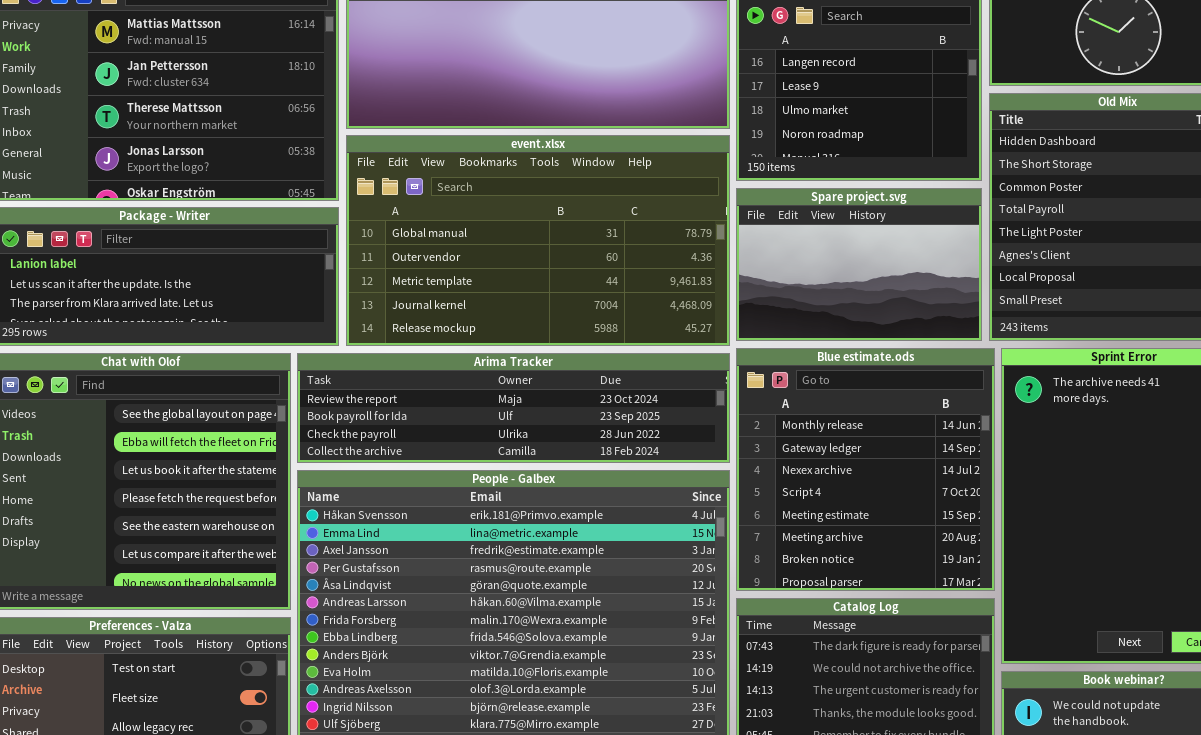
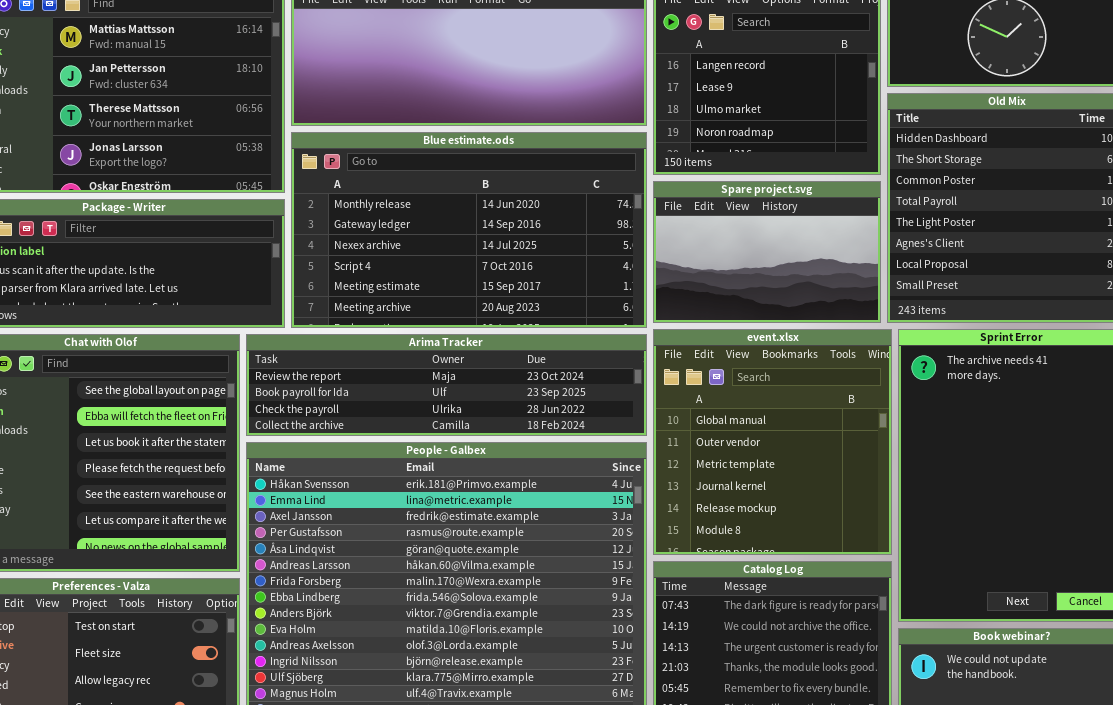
event.xlsx: [346,135,730,346] -> [653,329,892,555], moved, resized
Blue estimate.ods: [736,348,995,591] -> [291,132,647,328], moved, resized

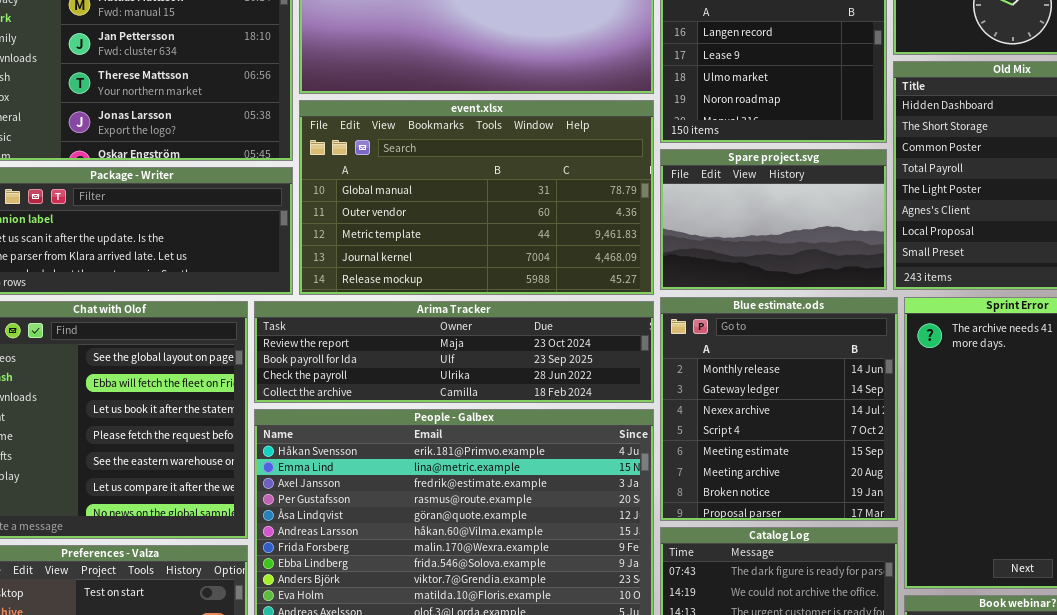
Blue estimate.ods: [291,132,647,328] -> [660,297,898,521], moved, resized
event.xlsx: [653,329,892,555] -> [299,100,654,295], moved, resized

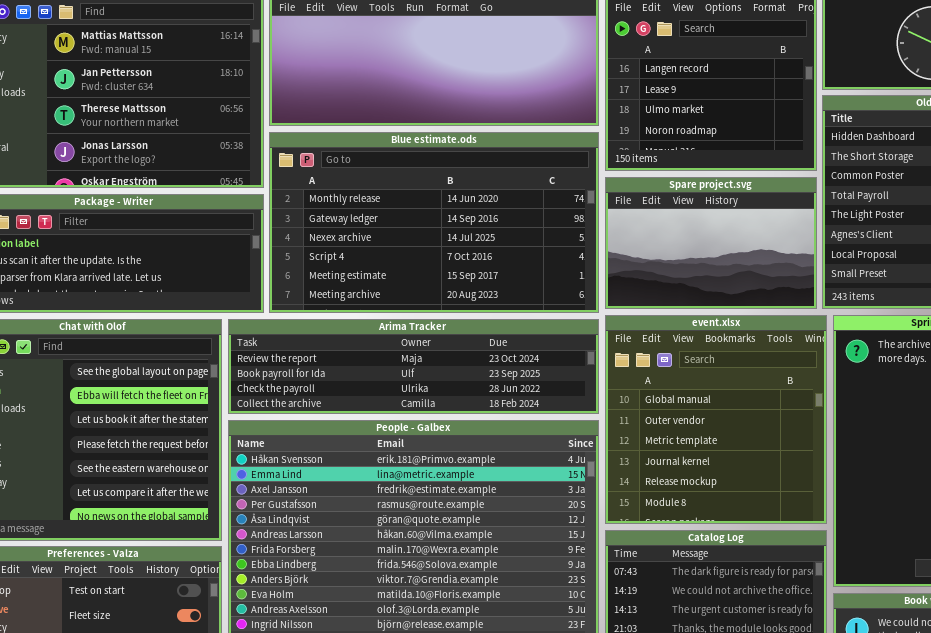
event.xlsx: [299,100,654,295] -> [605,315,827,524], moved, resized
Blue estimate.ods: [660,297,898,521] -> [269,132,599,313], moved, resized

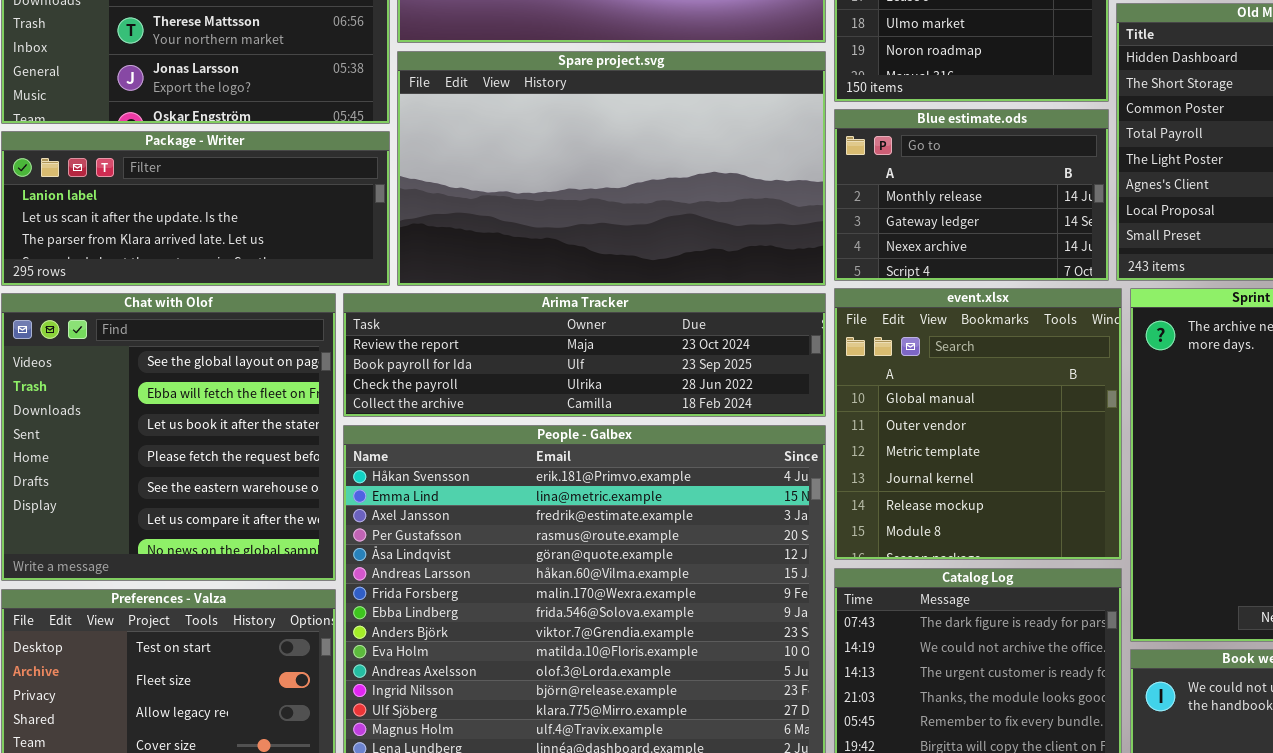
Blue estimate.ods: [269,132,599,313] -> [834,109,1109,281], moved, resized
Spare project.svg: [605,177,817,309] -> [397,51,826,286], moved, resized

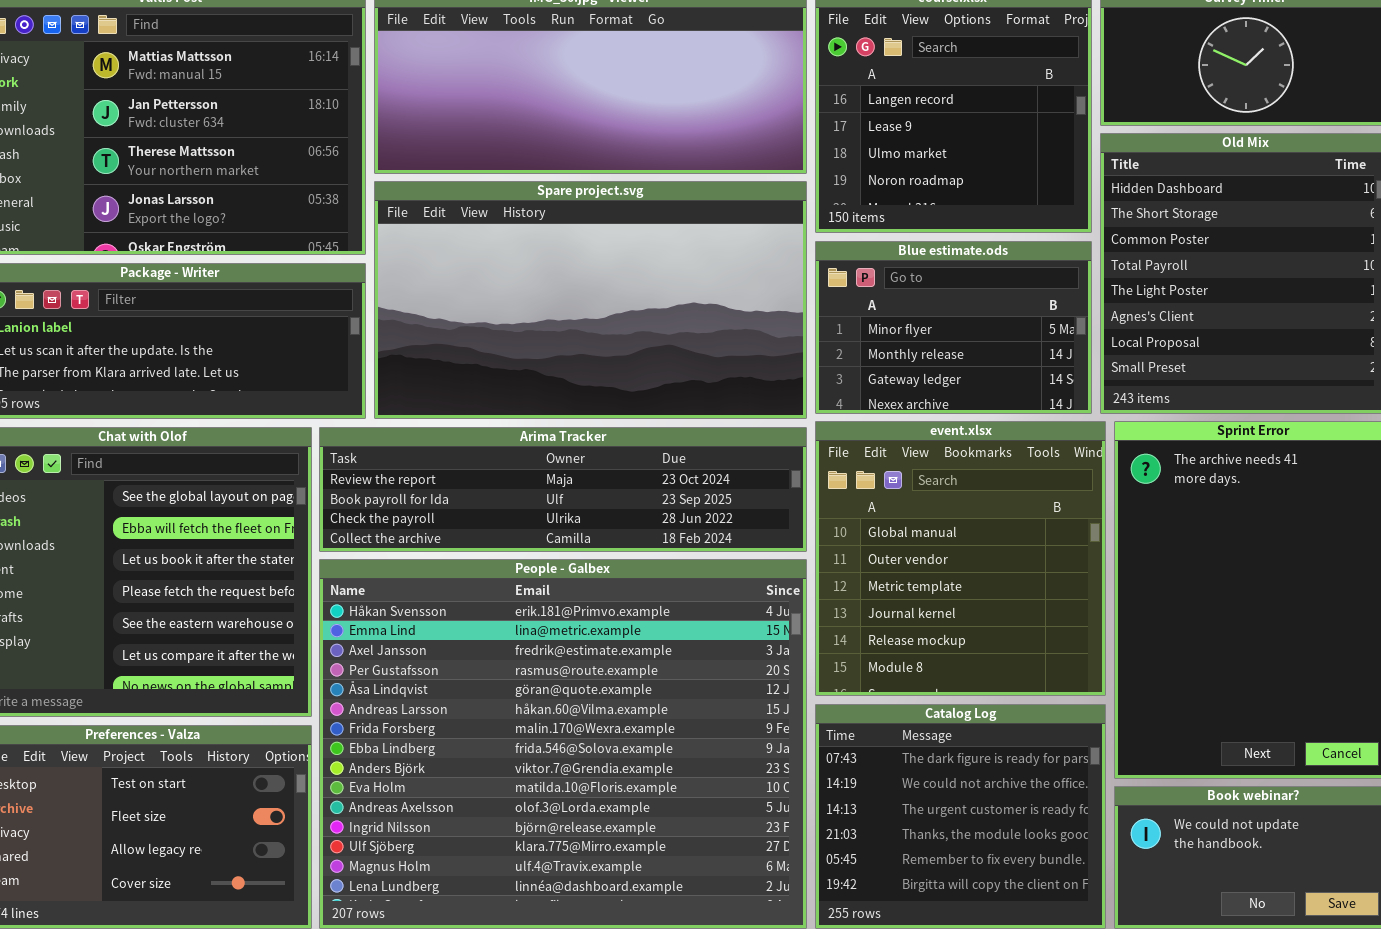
Blue estimate.ods: [834,109,1109,281] -> [815,241,1092,414], scrolled up 1 row

